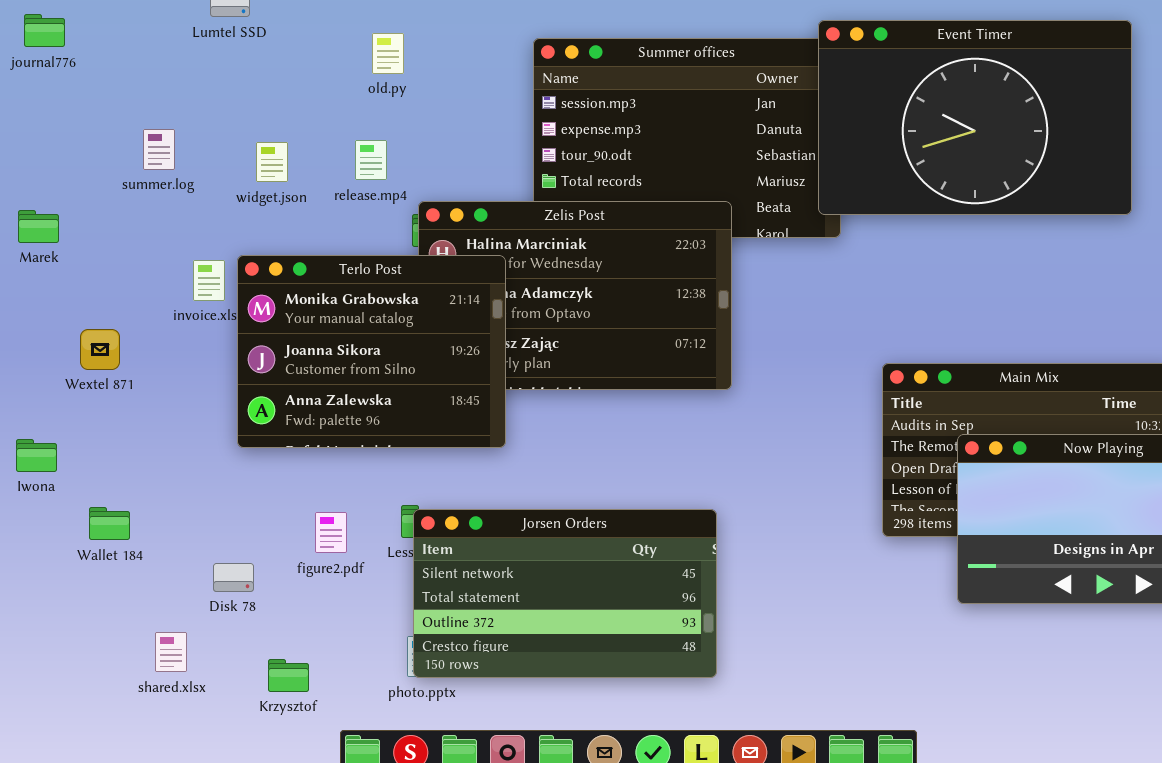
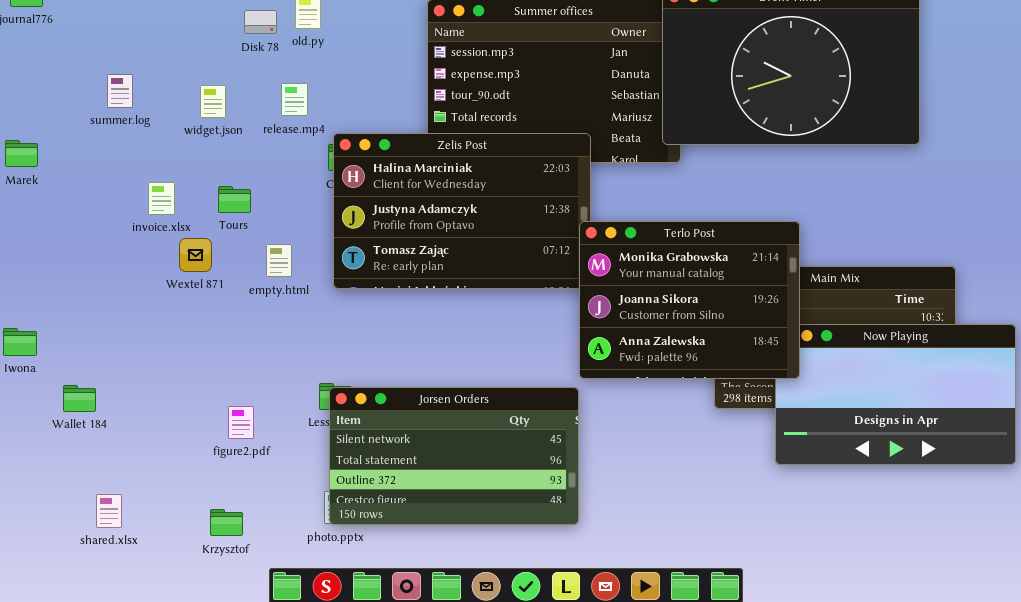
Terlo Post: [237,255,506,448] -> [579,221,800,379], moved
Wextel 871: [80,329,120,370] -> [179,238,212,272], moved
figure2.pdf: [315,512,347,553] -> [228,406,254,439], moved
Disk 78: [213,563,254,592] -> [244,10,277,34], moved
shared.xlsx: [155,632,187,672] -> [96,494,122,528], moved

